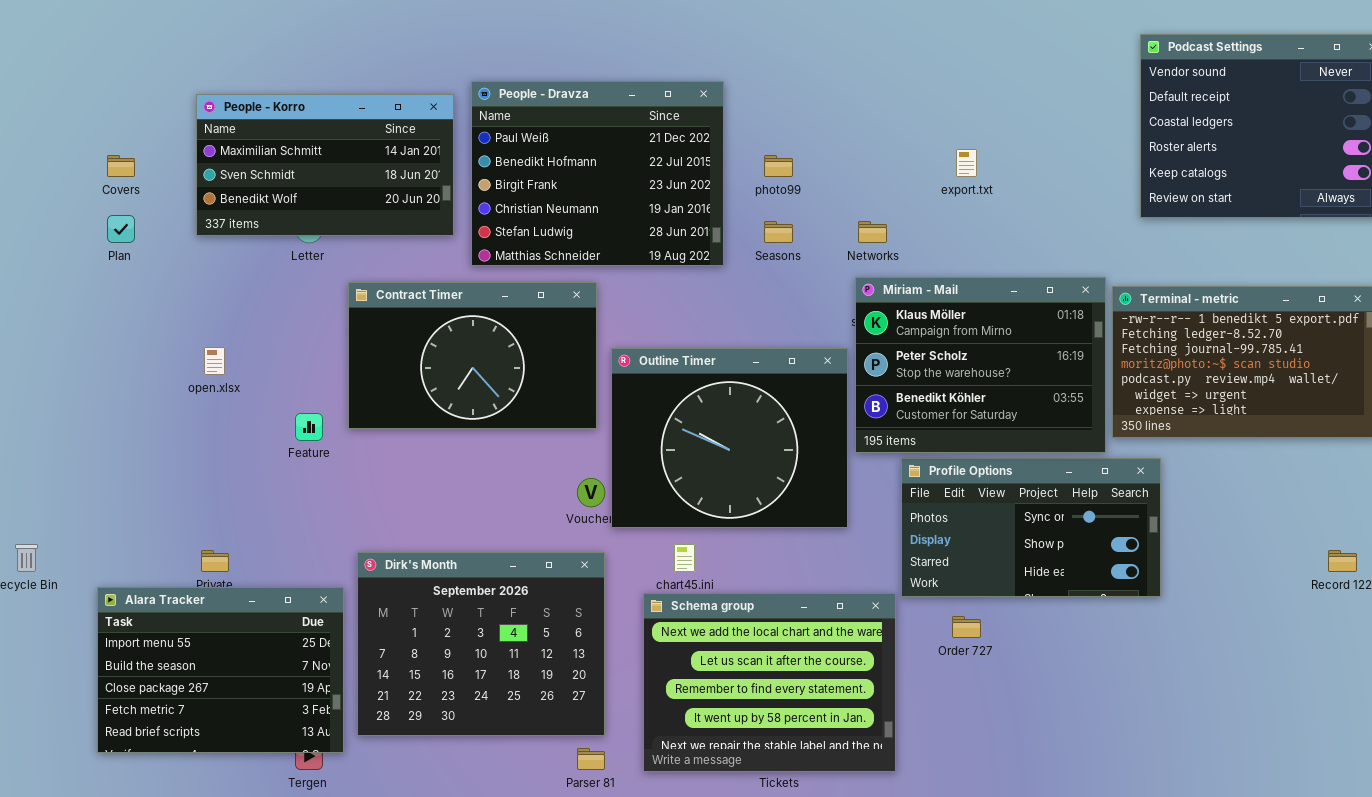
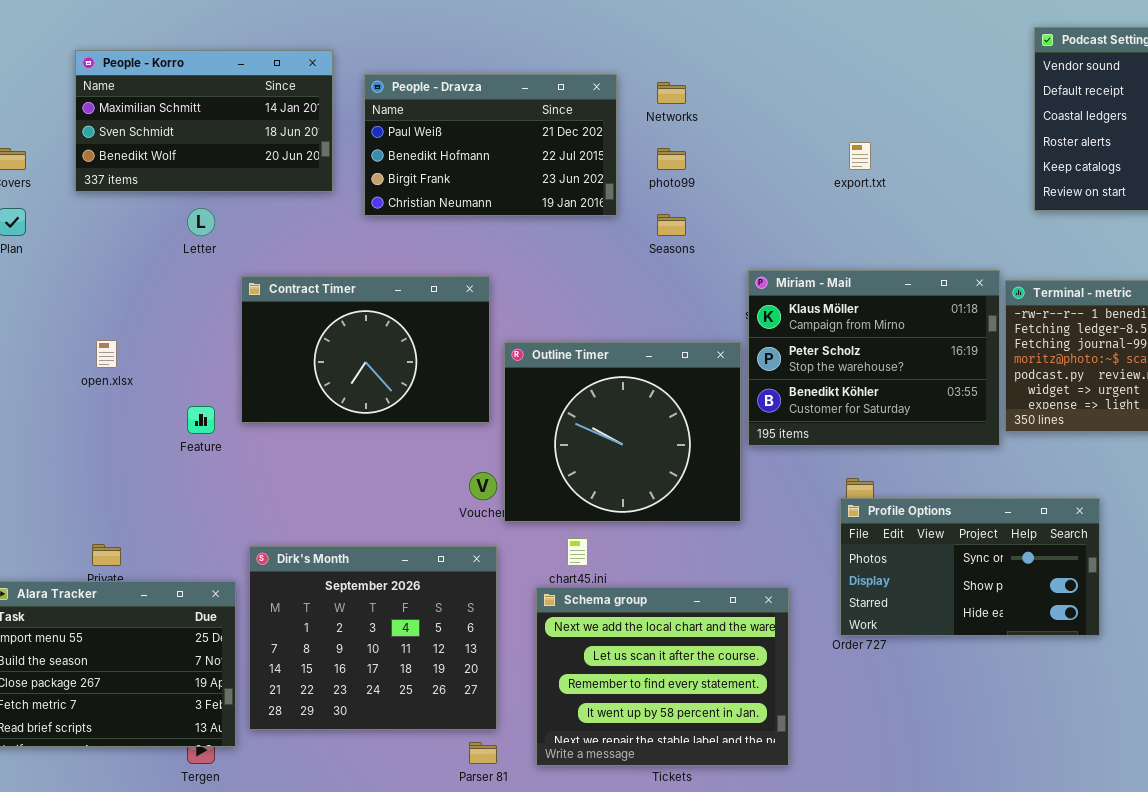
People - Dravza: [471,81,724,266] -> [364,74,617,216], resized
People - Korro: [196,94,454,236] -> [75,50,333,192], moved
Networks: [858,221,887,243] -> [657,82,686,104], moved
Profile Options: [901,458,1161,597] -> [840,498,1100,636], moved

